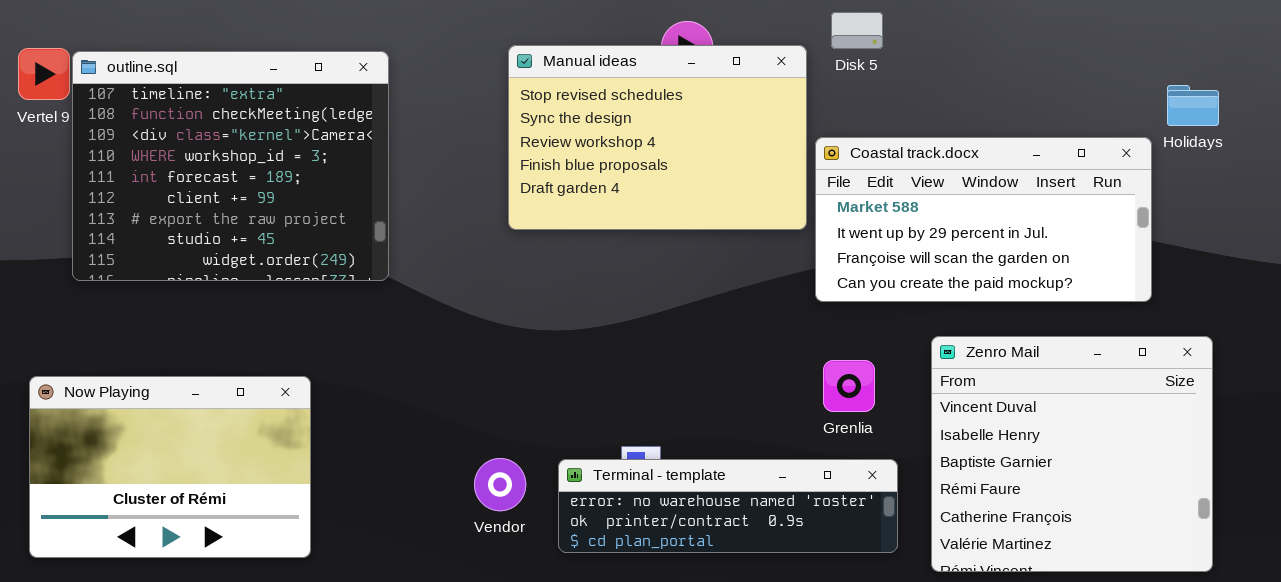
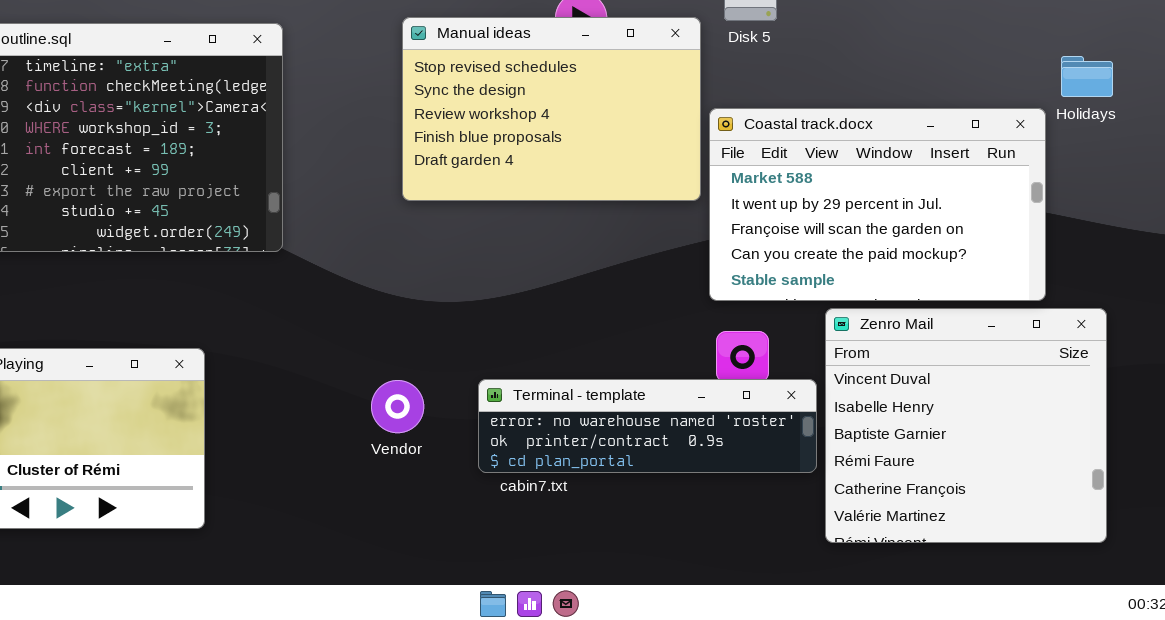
Coastal track.docx: [815,137,1152,302] -> [709,108,1046,301], resized
Vendor: [474,458,526,511] -> [371,380,424,433], moved
Terminal - template: [558,459,898,553] -> [478,379,817,473], moved

